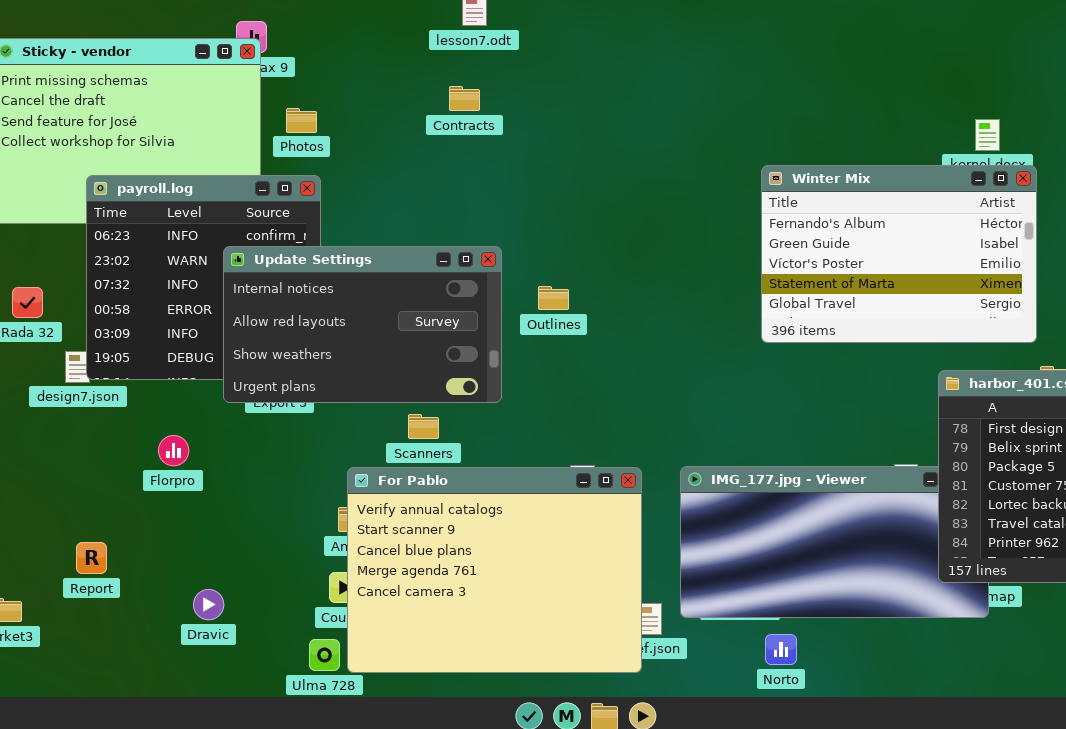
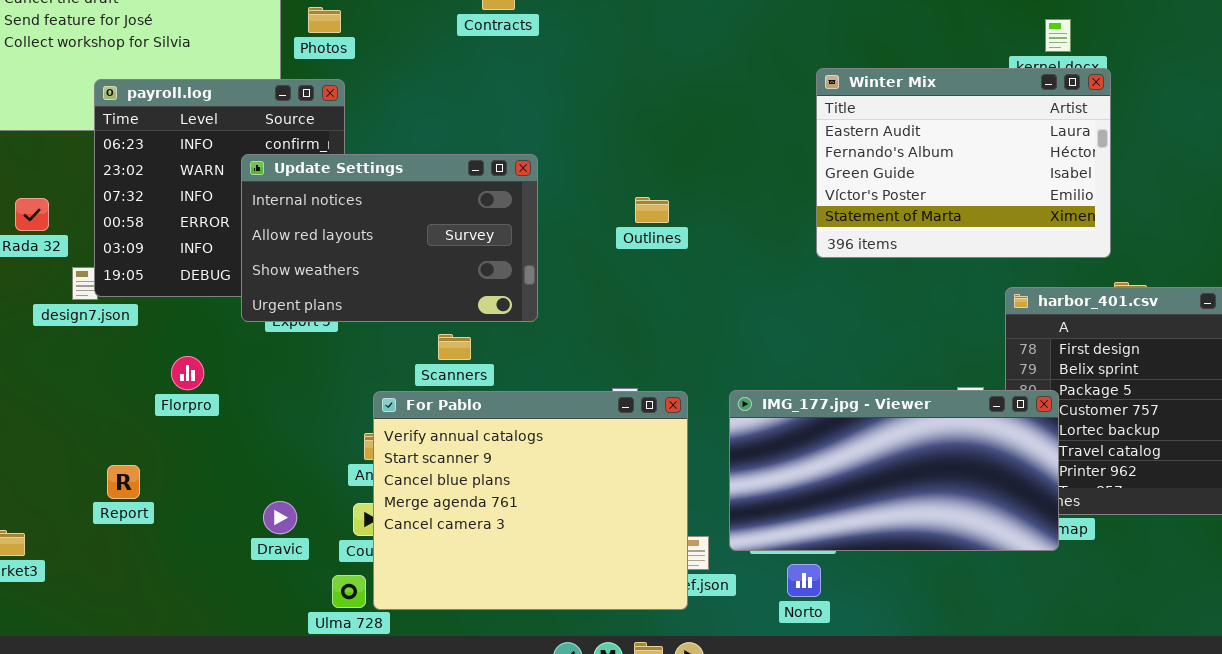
Winter Mix: [761,165,1037,343] -> [816,68,1111,258], scrolled up 1 row
Outlines: [538,286,569,310] -> [635,197,669,223], moved
IMG_177.jpg - Viewer: [680,466,989,618] -> [729,390,1059,551], raised
Report: [76,542,107,574] -> [107,465,140,499], moved
Dravic: [193,589,224,620] -> [263,501,297,534], moved
Norto: [765,634,797,665] -> [787,564,821,597], moved

